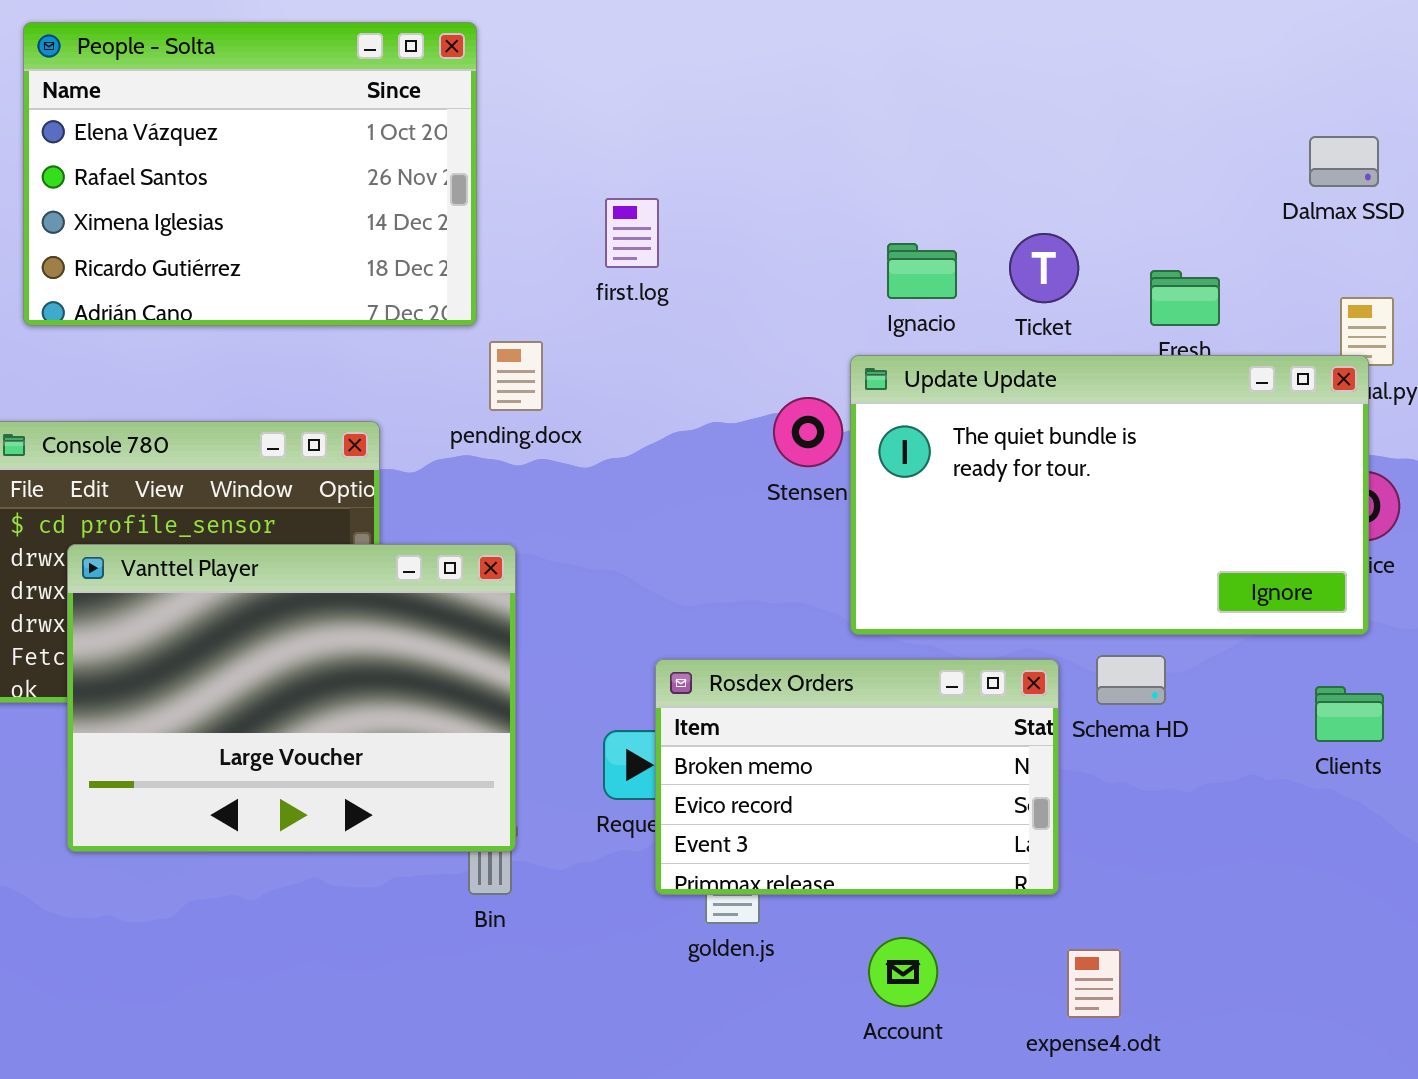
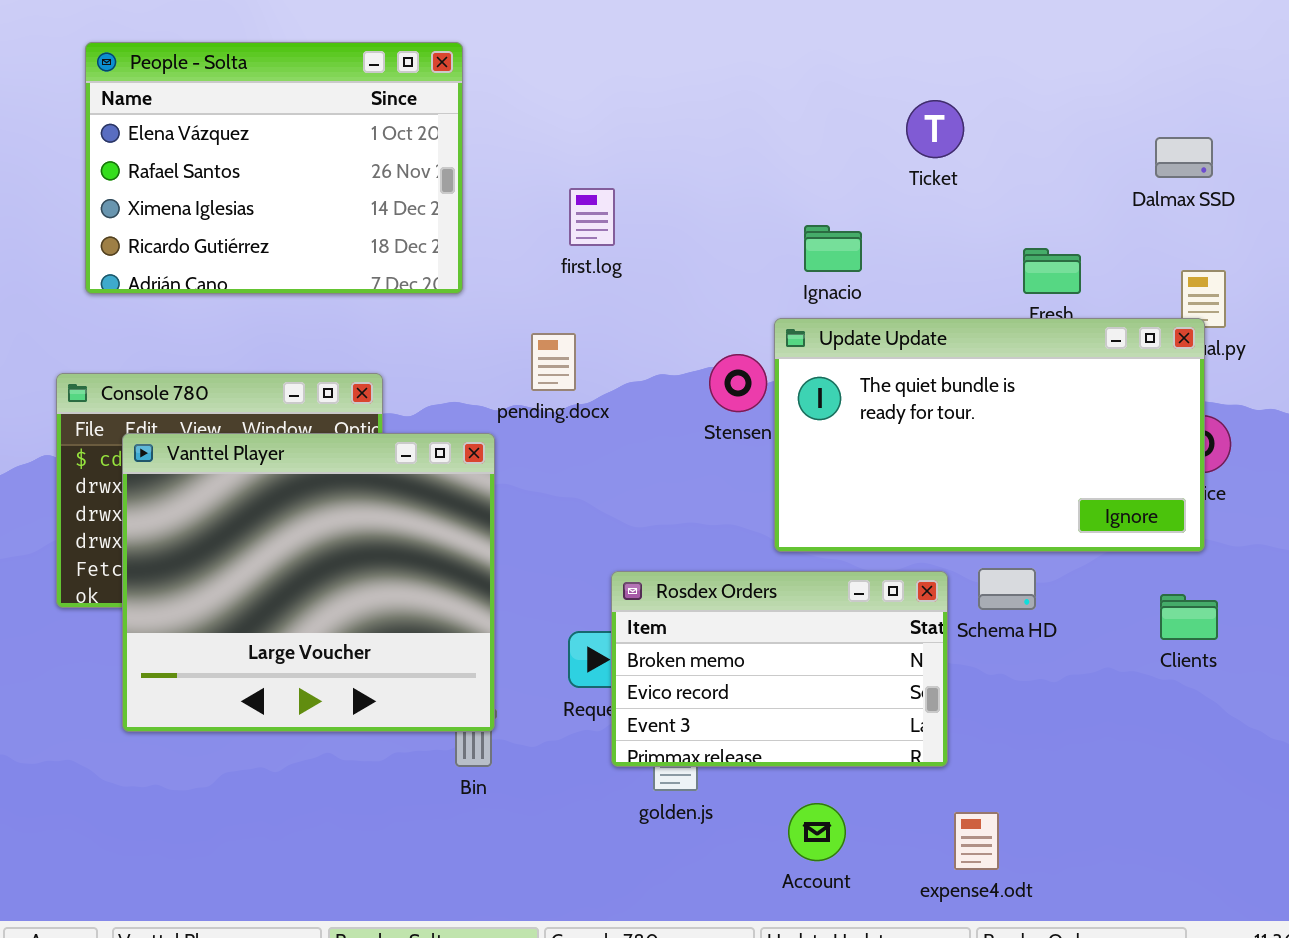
Ticket: [1009,233,1079,303] -> [906,100,964,158], moved
pending.docx: [489,341,543,411] -> [531,333,576,391], moved
Vanttel Player: [67,544,516,852] -> [122,433,495,732], resized

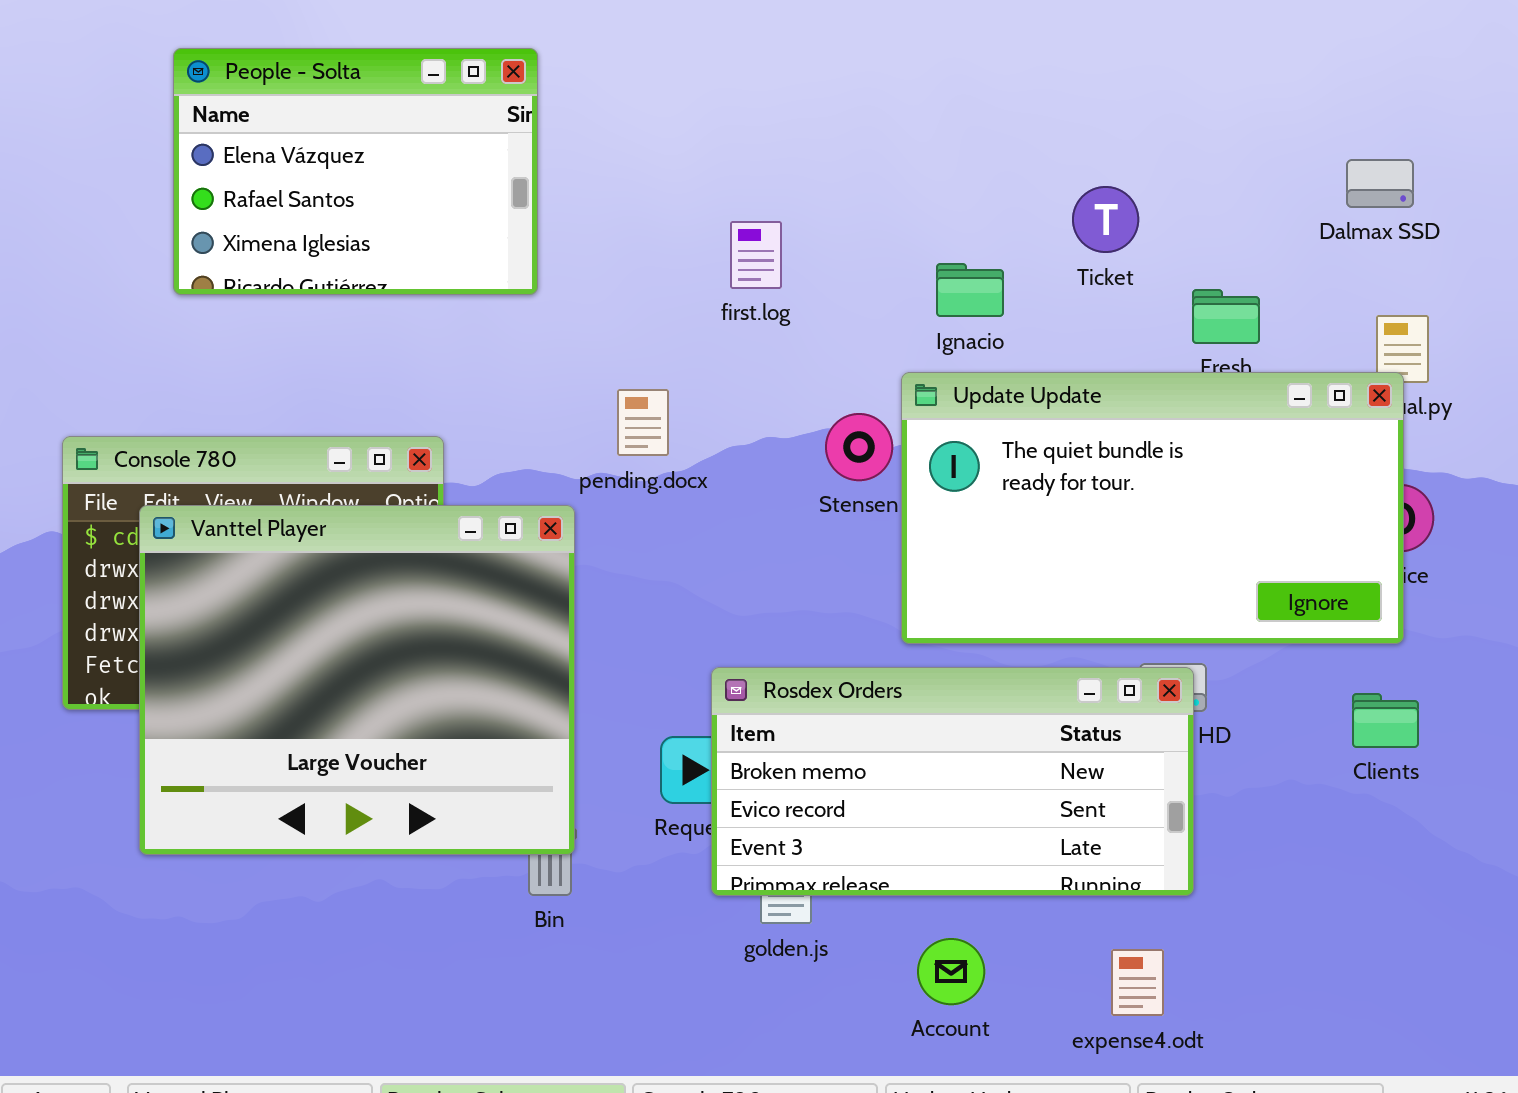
People - Solta: [85,42,463,294] -> [173,48,538,295], resized
Ticket: [906,100,964,158] -> [1072,186,1139,253], moved
first.log: [569,188,615,246] -> [730,221,782,289], moved
Rosdex Orders: [611,571,948,767] -> [711,667,1194,896], resized

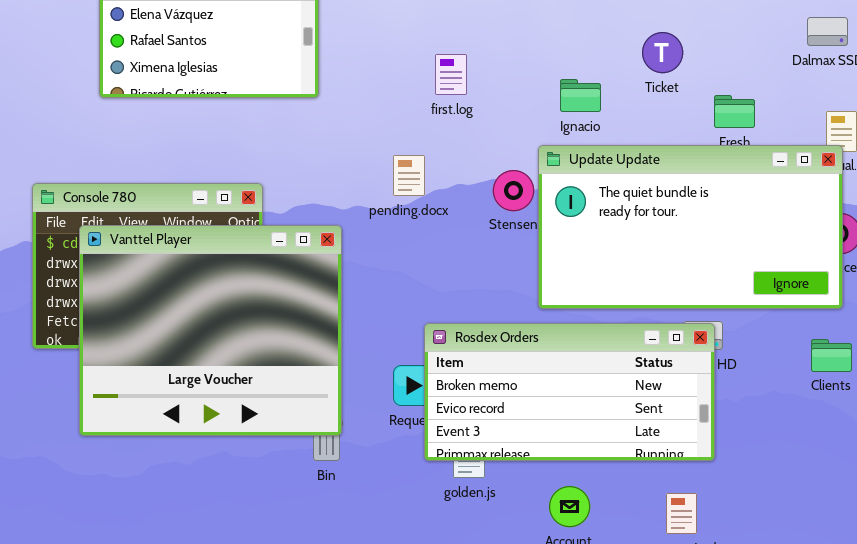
pending.docx: [617,389,669,456] -> [393,155,425,196], moved

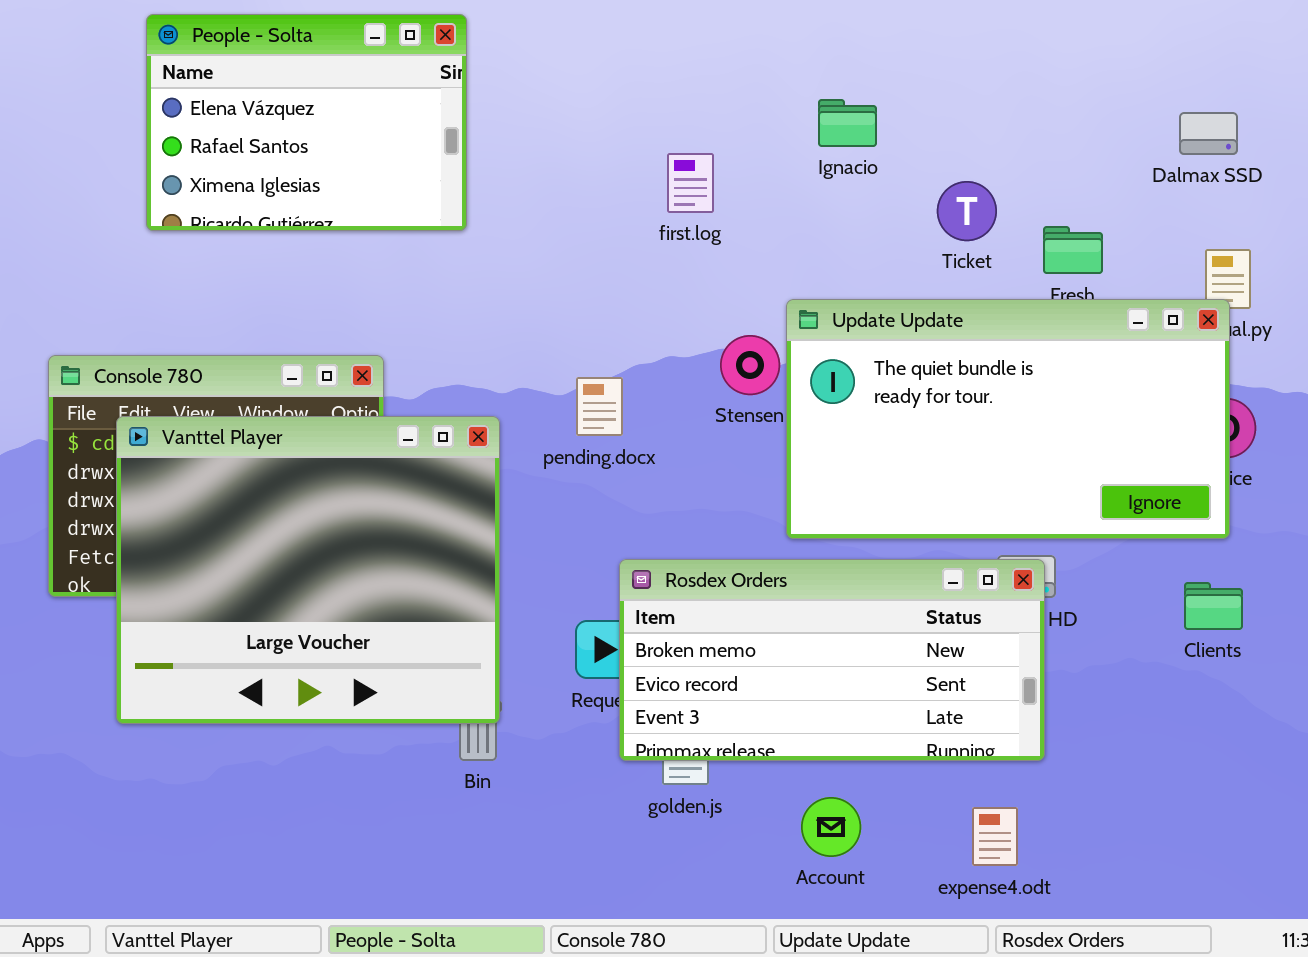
Ticket: [642,32,683,73] -> [937,181,997,241], moved
first.log: [435,54,467,95] -> [667,153,714,213], moved
Ignacio: [560,79,601,112] -> [818,99,877,147], moved
pending.docx: [393,155,425,196] -> [576,377,623,436], moved

